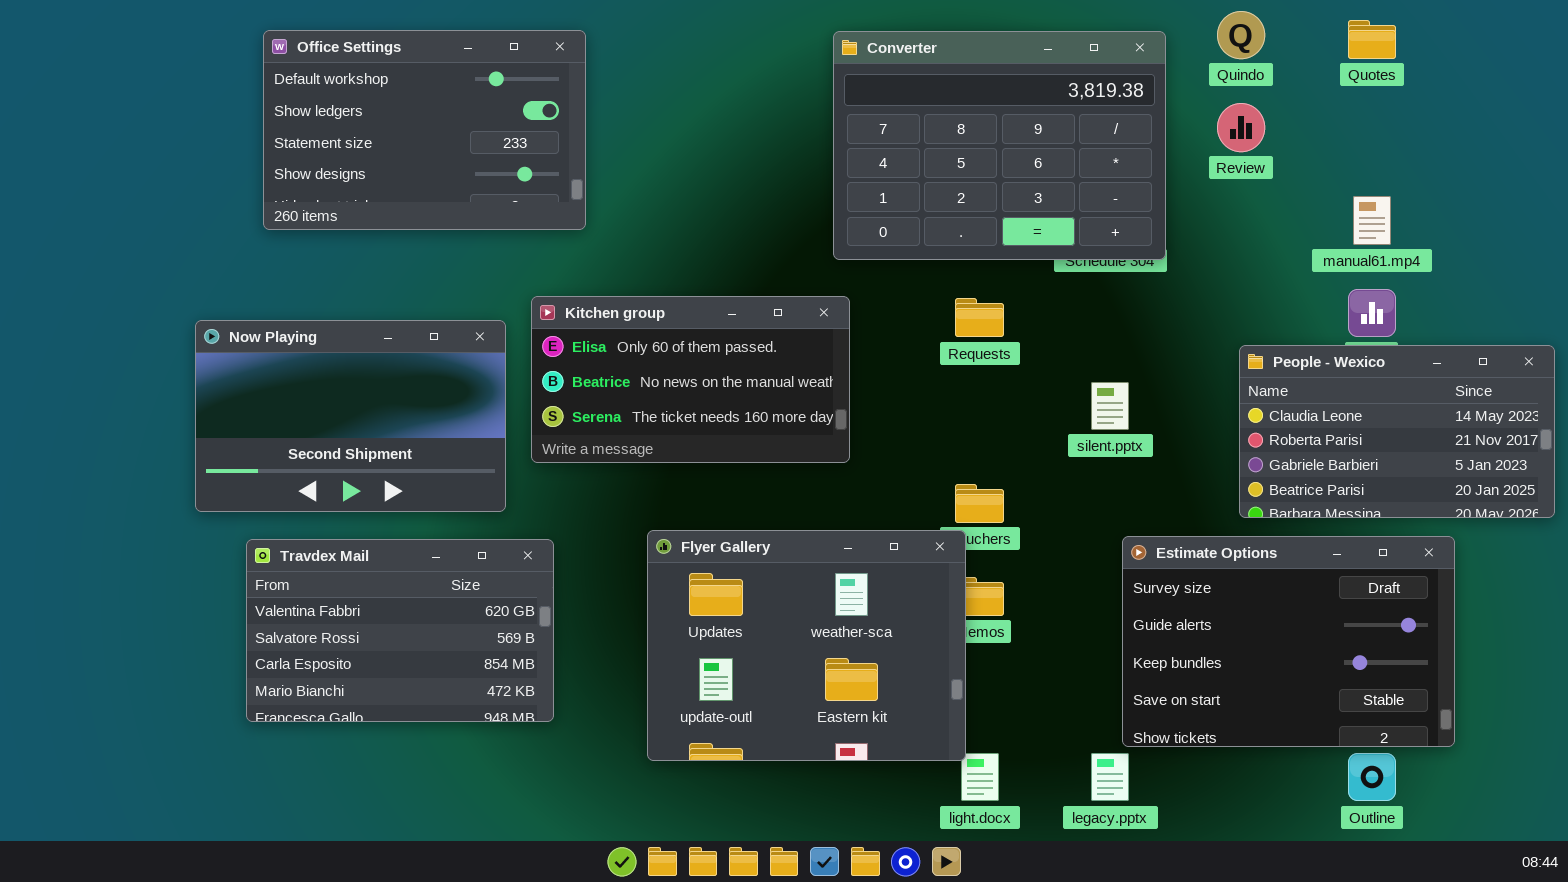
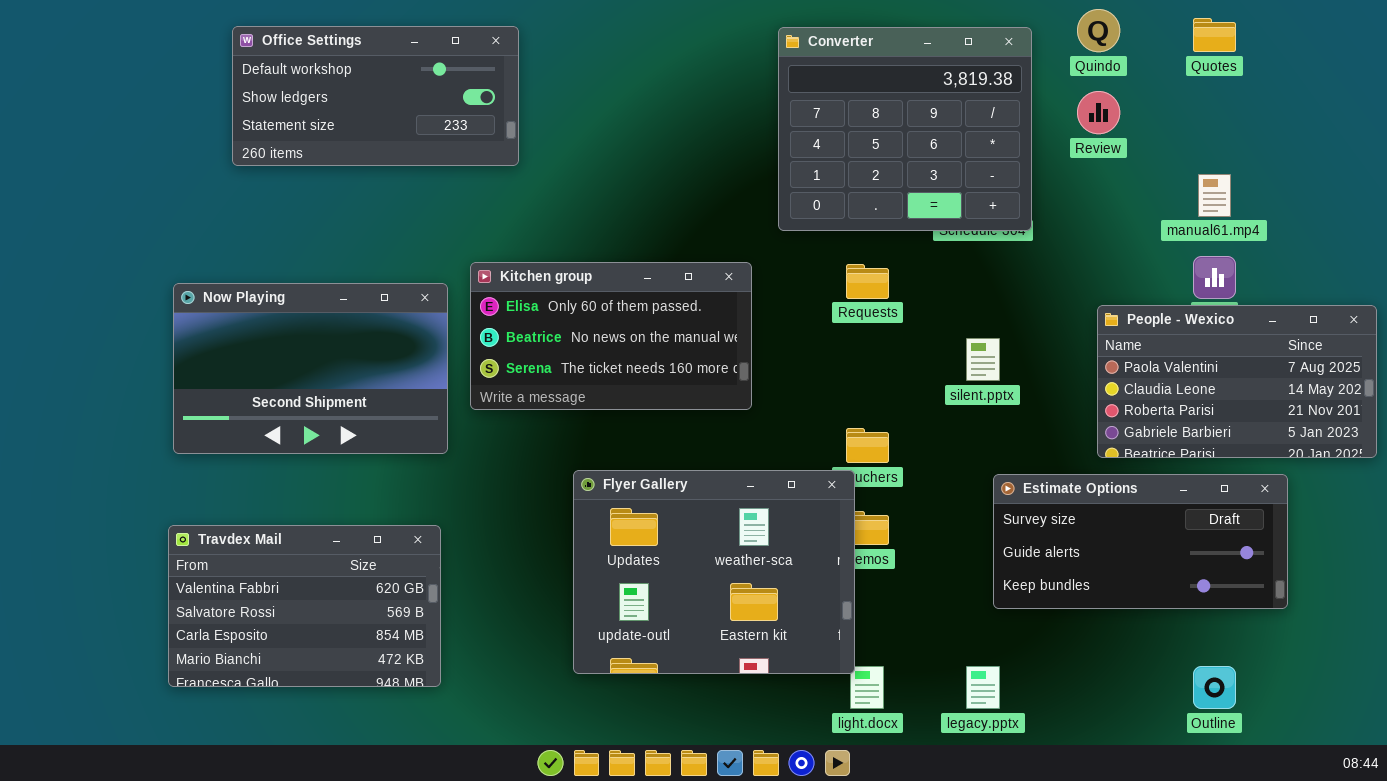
Office Settings: [263,30,586,230] -> [232,26,519,166], resized
Converter: [833,31,1166,260] -> [778,27,1032,231], resized
People - Wexico: [1239,345,1555,518] -> [1097,305,1377,458], scrolled up 1 row
Estimate Options: [1122,536,1455,747] -> [993,474,1288,609], resized
Travdex Mail: [246,539,554,722] -> [168,525,441,687], moved

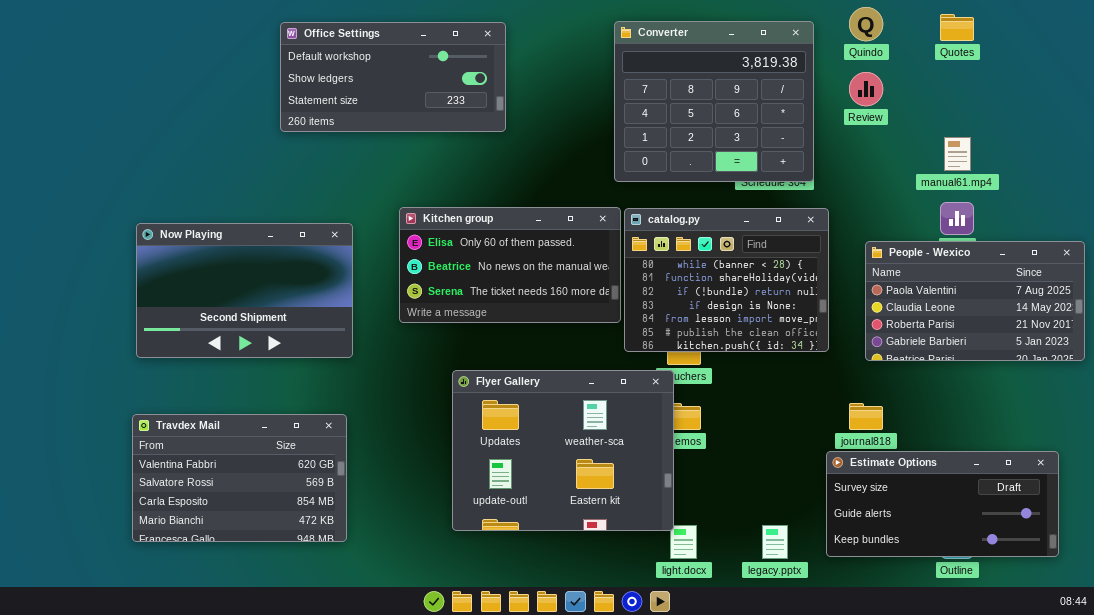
Office Settings: [232,26,519,166] -> [280,22,506,132], moved
Kitchen group: [470,262,752,410] -> [399,207,621,323], moved
catalog.py: none -> [624,208,829,352], opened
Estimate Options: [993,474,1288,609] -> [826,451,1059,557], moved

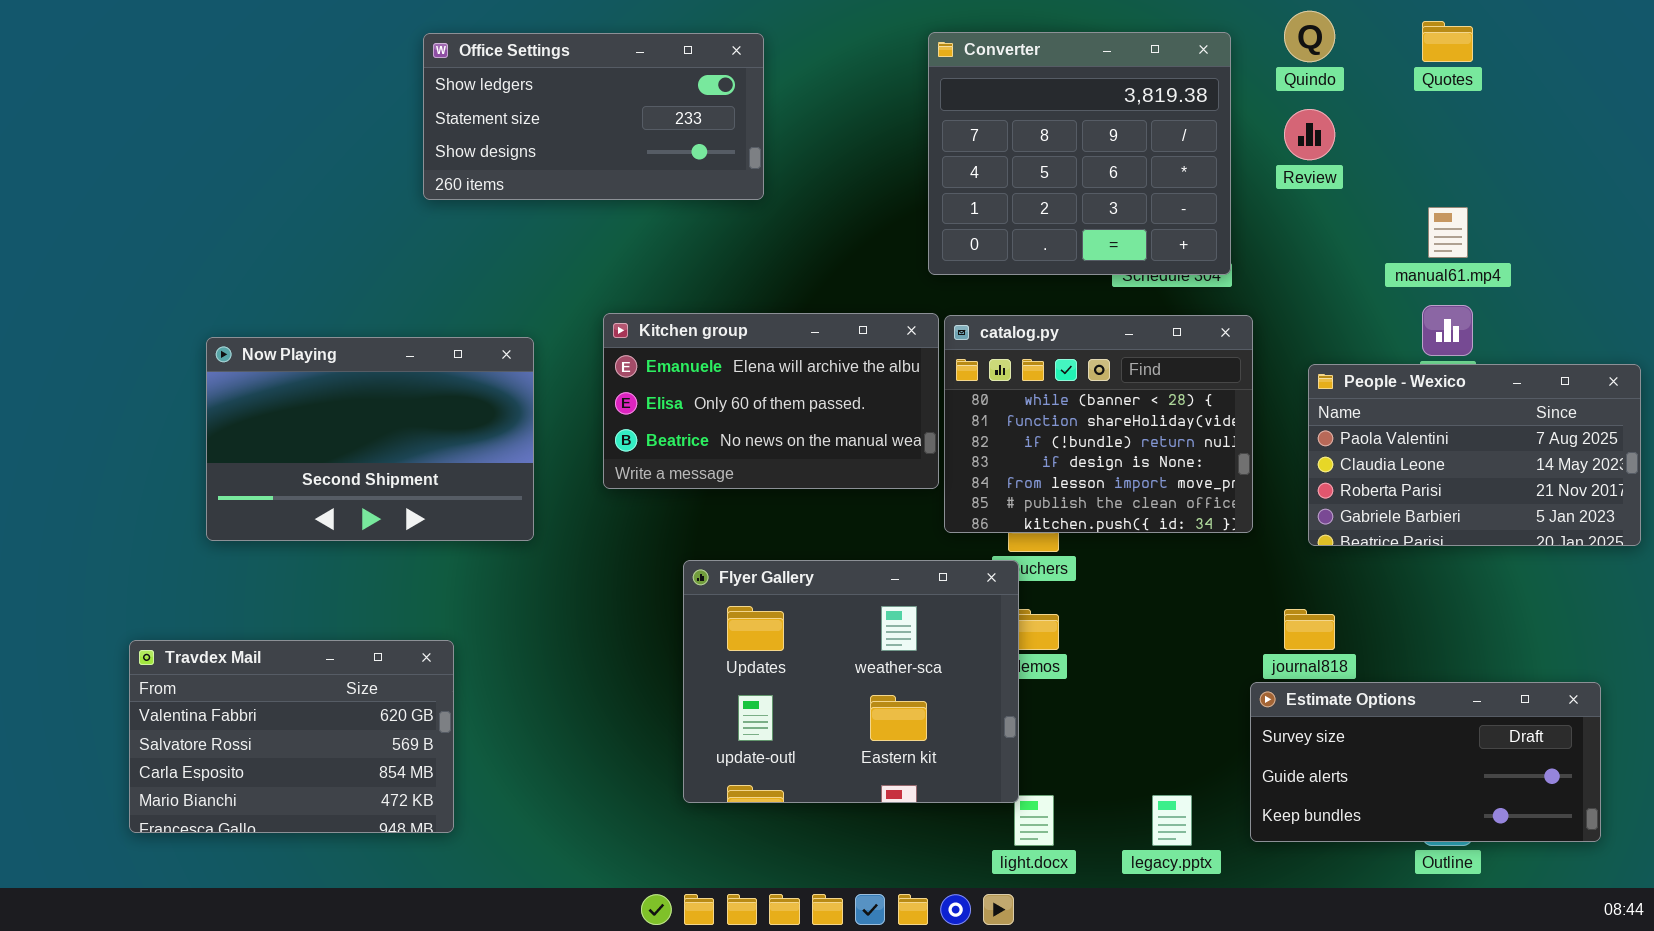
Office Settings: [280,22,506,132] -> [423,33,764,200], scrolled down 1 row
Kitchen group: [399,207,621,323] -> [603,313,939,489], scrolled up 1 row
Travdex Mail: [132,414,347,542] -> [129,640,454,833], moved

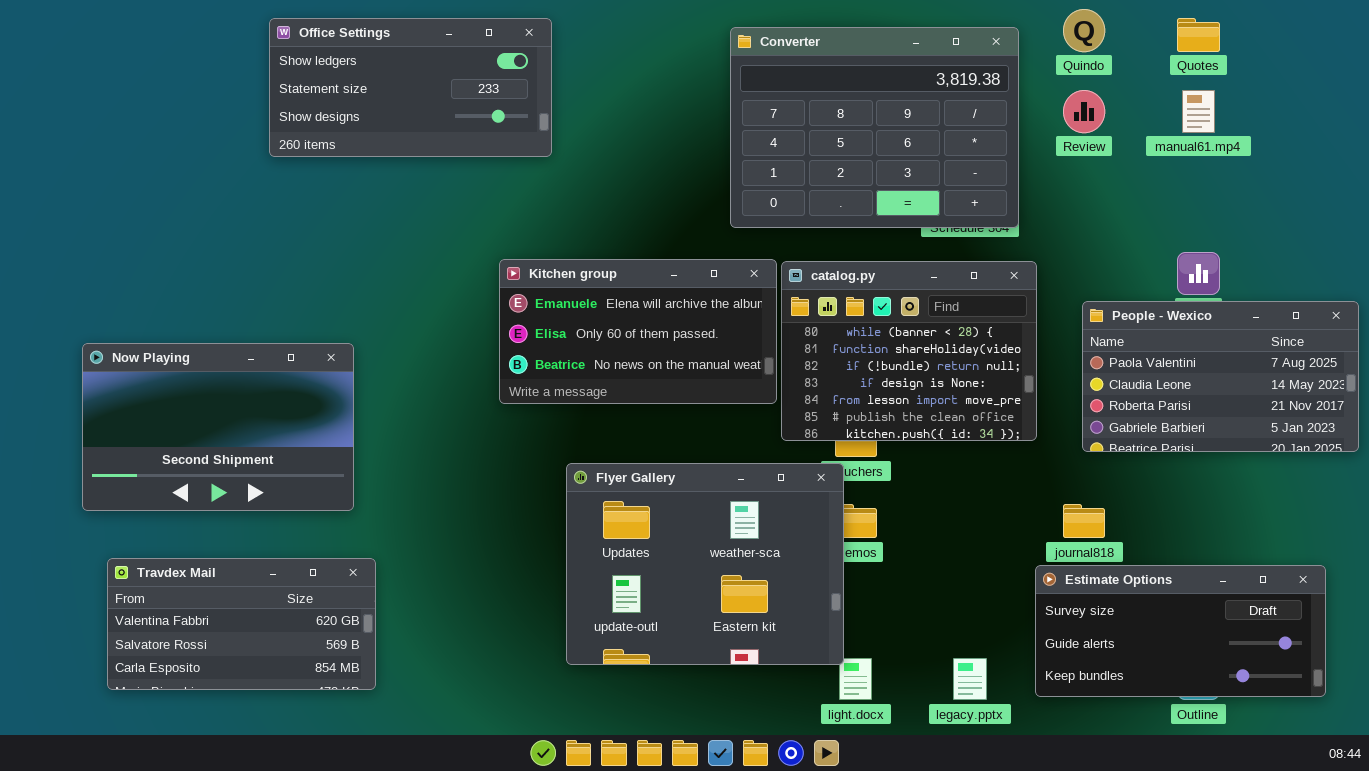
Converter: [928,32,1231,275] -> [730,27,1019,228], resized
Office Settings: [423,33,764,200] -> [269,18,552,157], moved
manual61.mp4: [1428,207,1468,258] -> [1182,90,1215,133], moved
Now Playing: [206,337,534,541] -> [82,343,354,511], moved
Travdex Mail: [129,640,454,833] -> [107,558,376,690], resized

